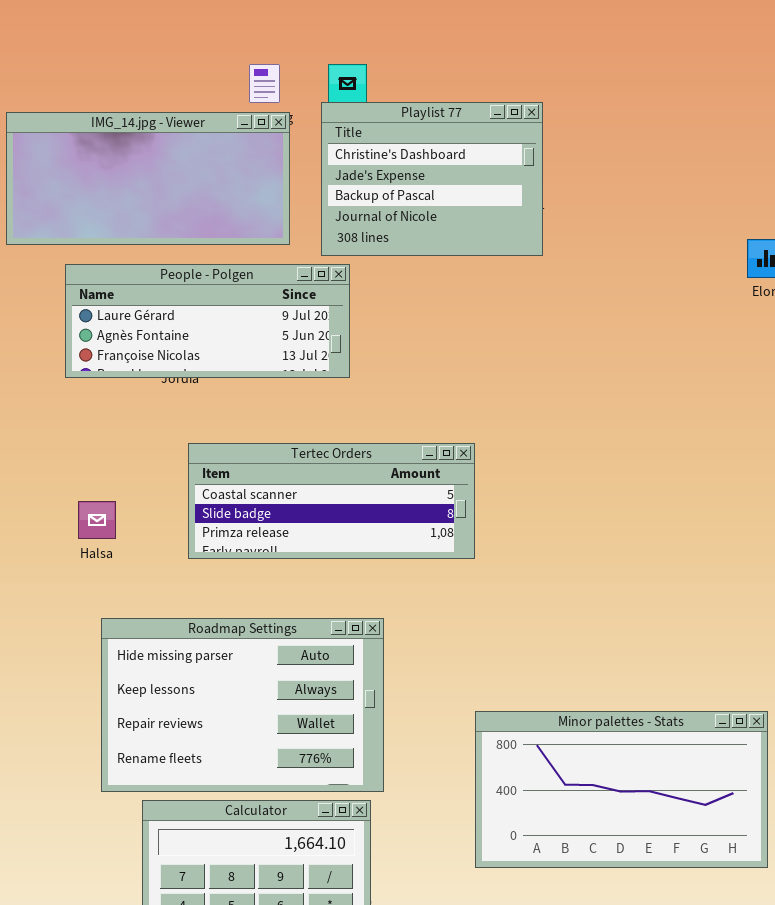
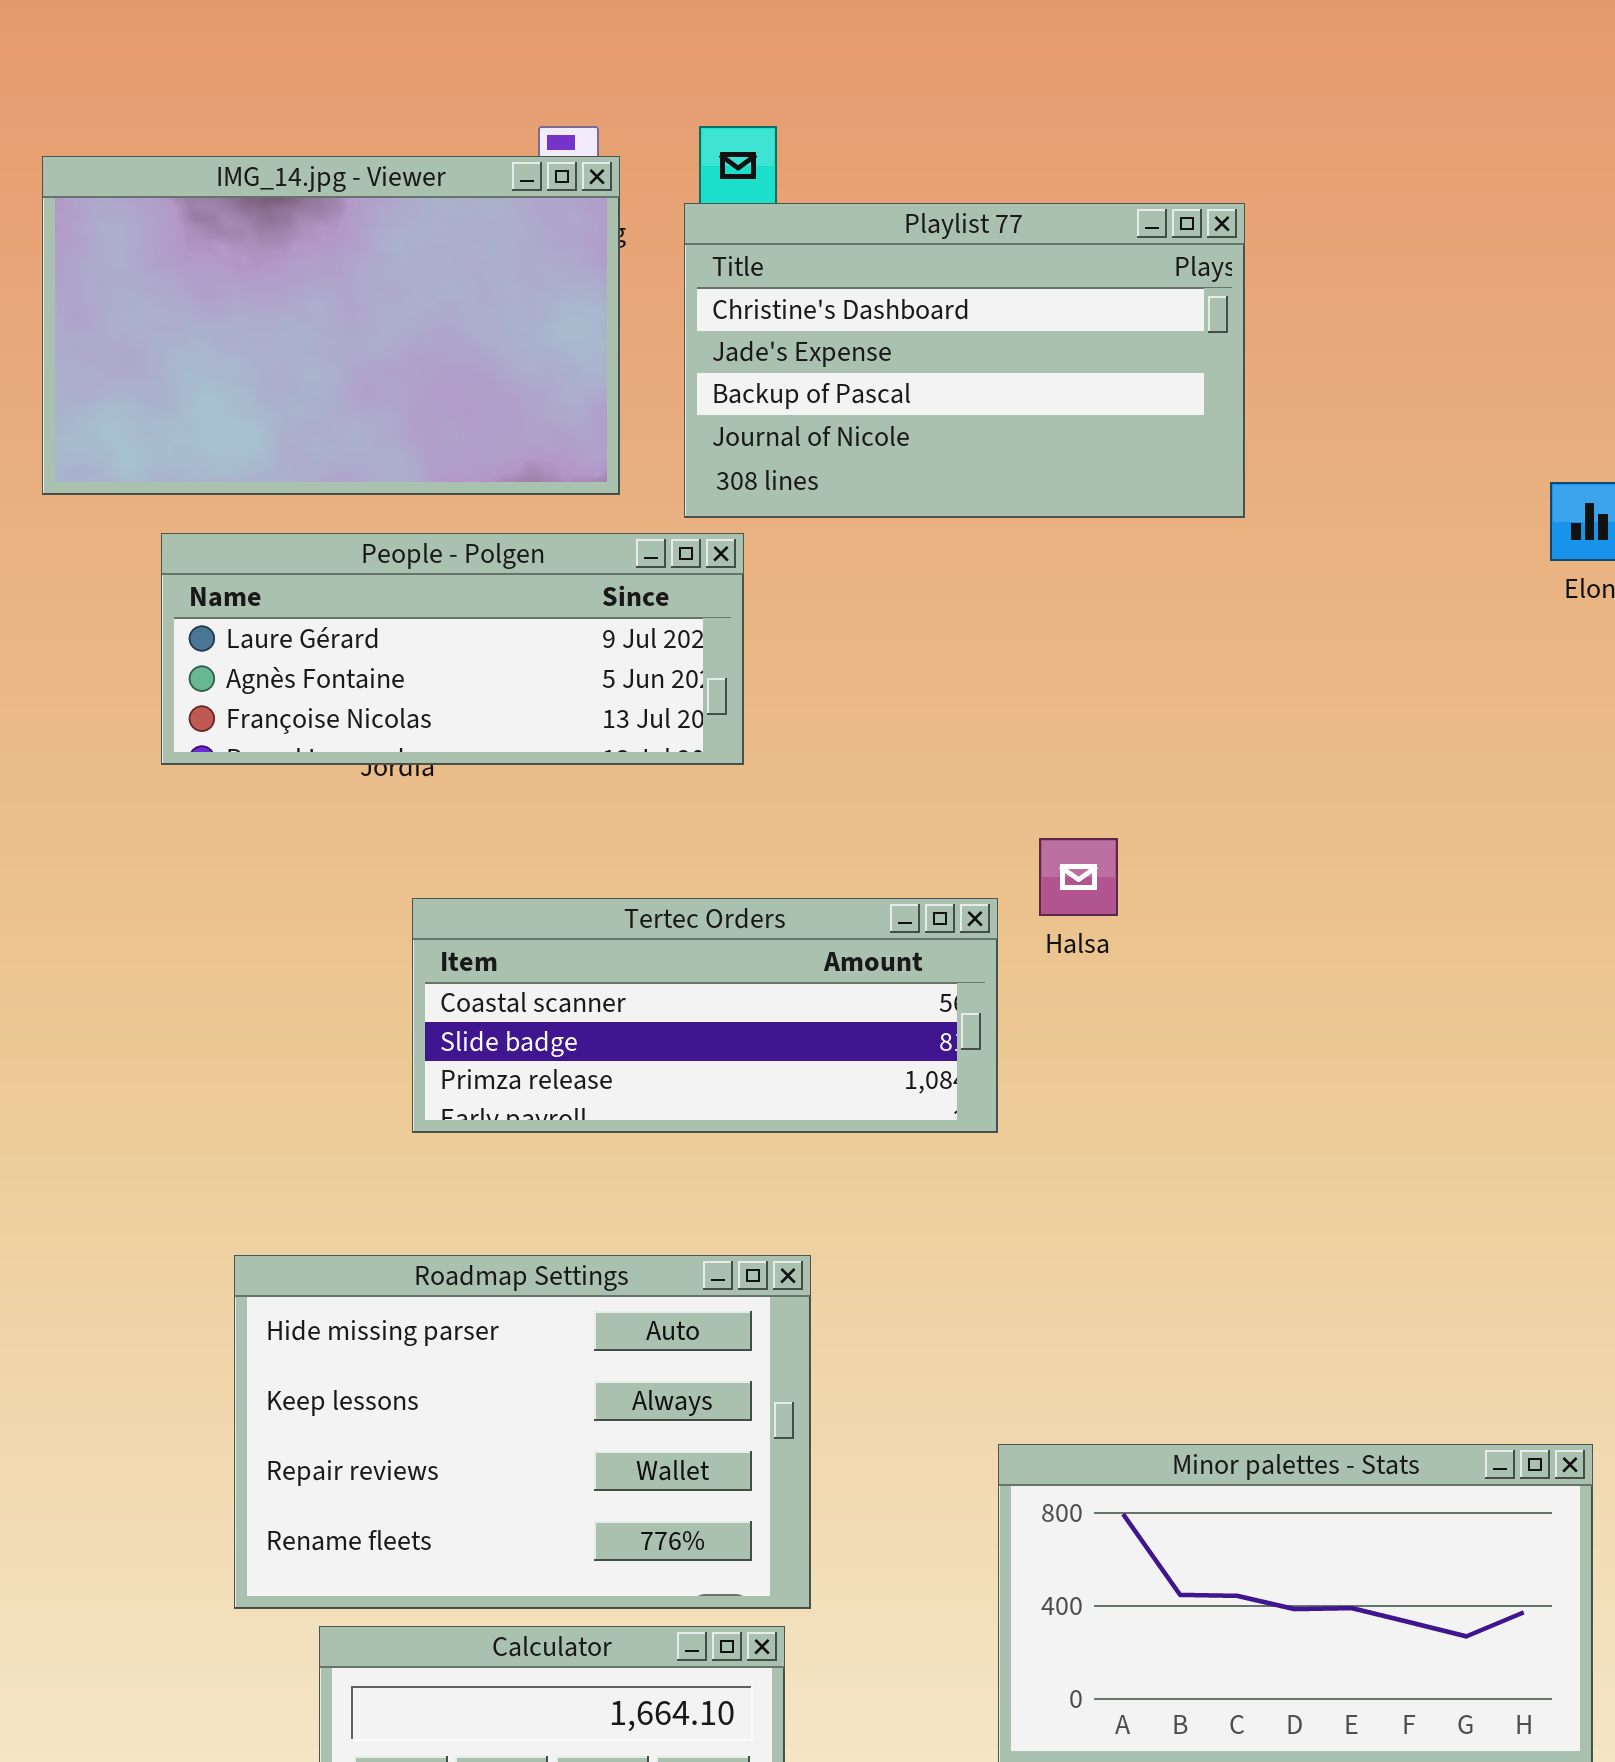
Playlist 77: [321,102,543,256] -> [684,203,1245,518], resized
IMG_14.jpg - Viewer: [6,112,290,245] -> [42,156,620,495], resized
Halsa: [78,501,116,539] -> [1039,838,1118,916], moved

